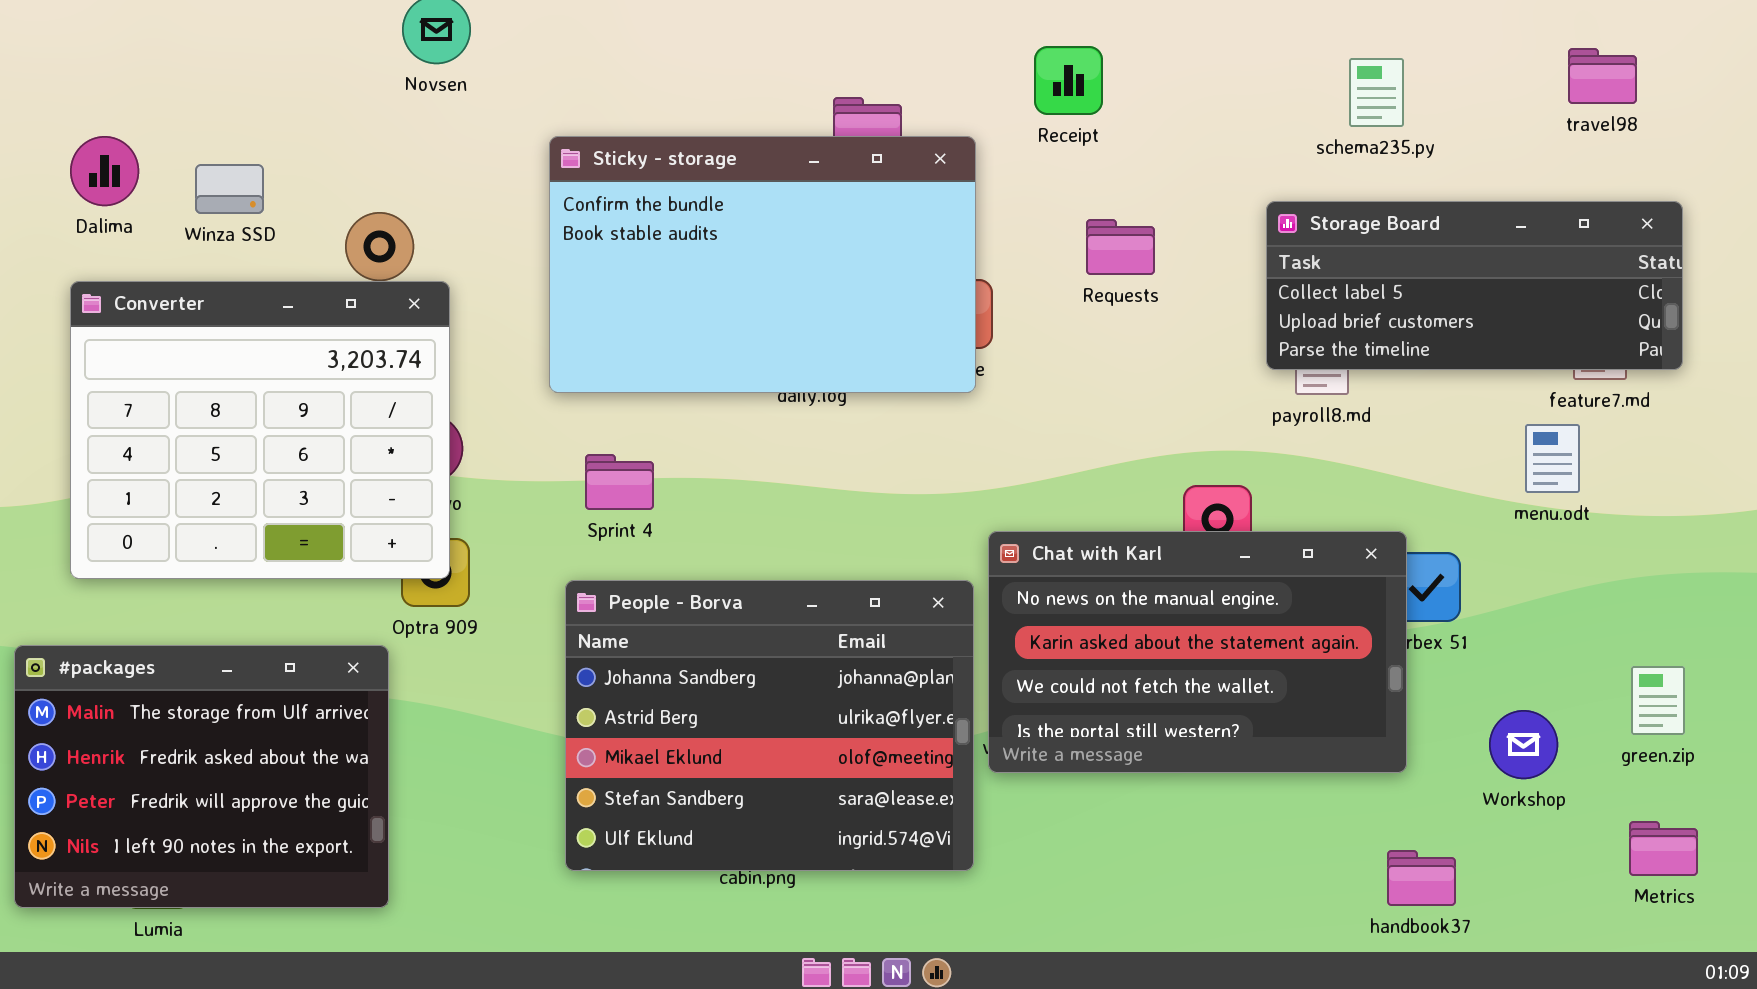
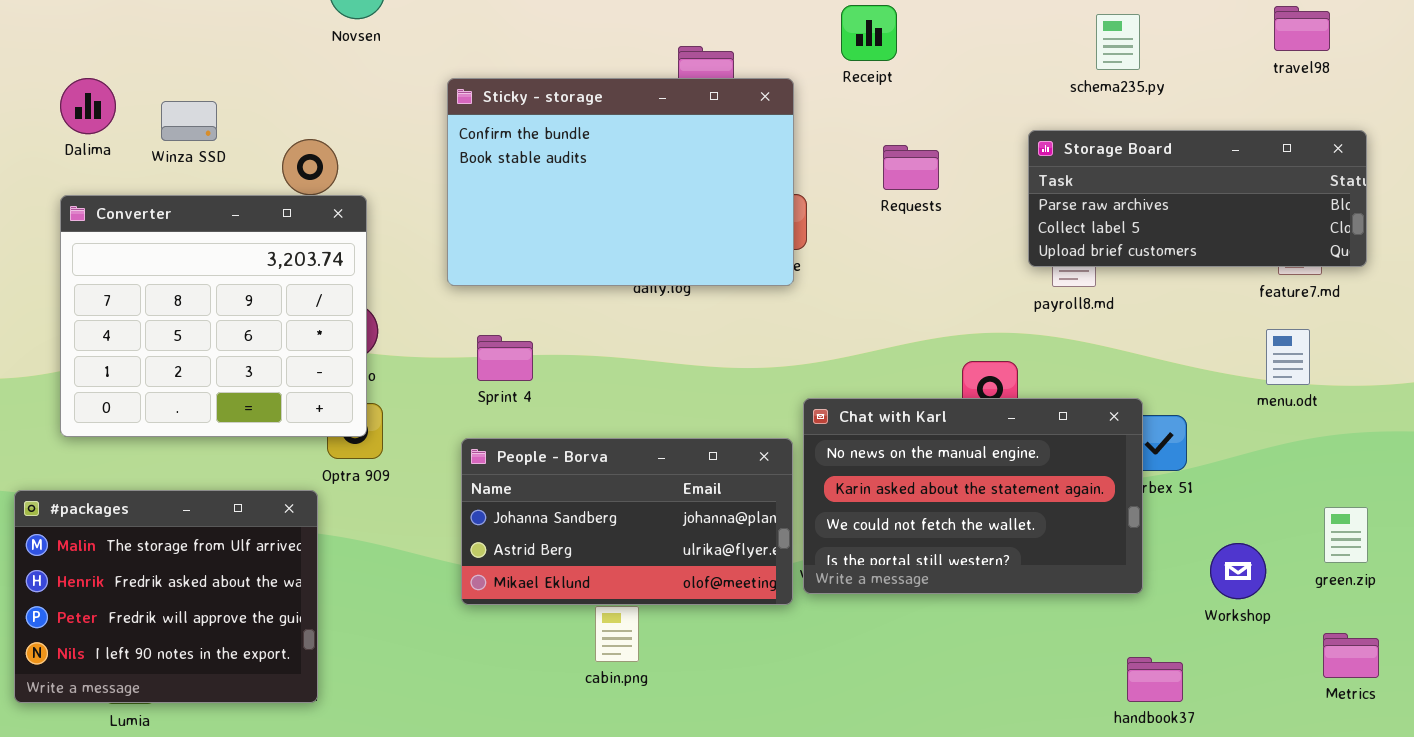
Storage Board: [1266,201,1683,370] -> [1028,130,1367,267], scrolled up 1 row
menu.odt: [1525,424,1580,493] -> [1266,329,1310,385], moved
People - Borva: [565,580,974,871] -> [461,438,793,605], resized

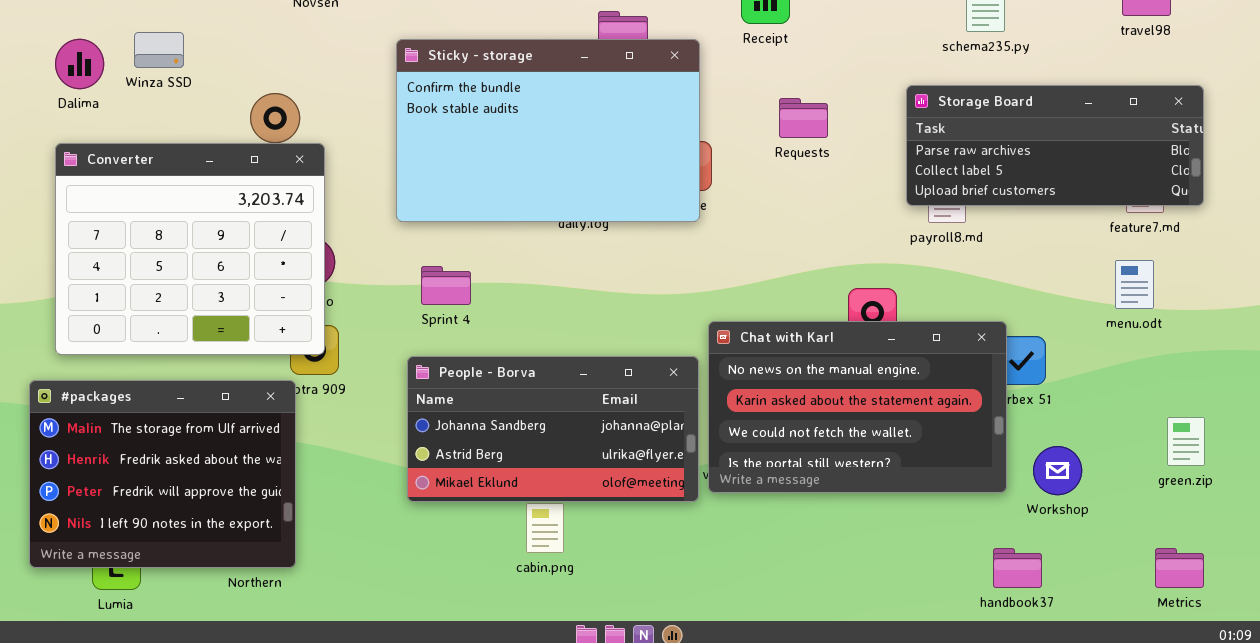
Winza SSD: [161,101,217,141] -> [134,32,184,68], moved
#packages: [14,490,318,703] -> [29,380,296,568], moved
Workshop: [1210,543,1266,599] -> [1033,446,1082,495], moved
Metrics: [1323,633,1379,678] -> [1155,548,1204,588], moved

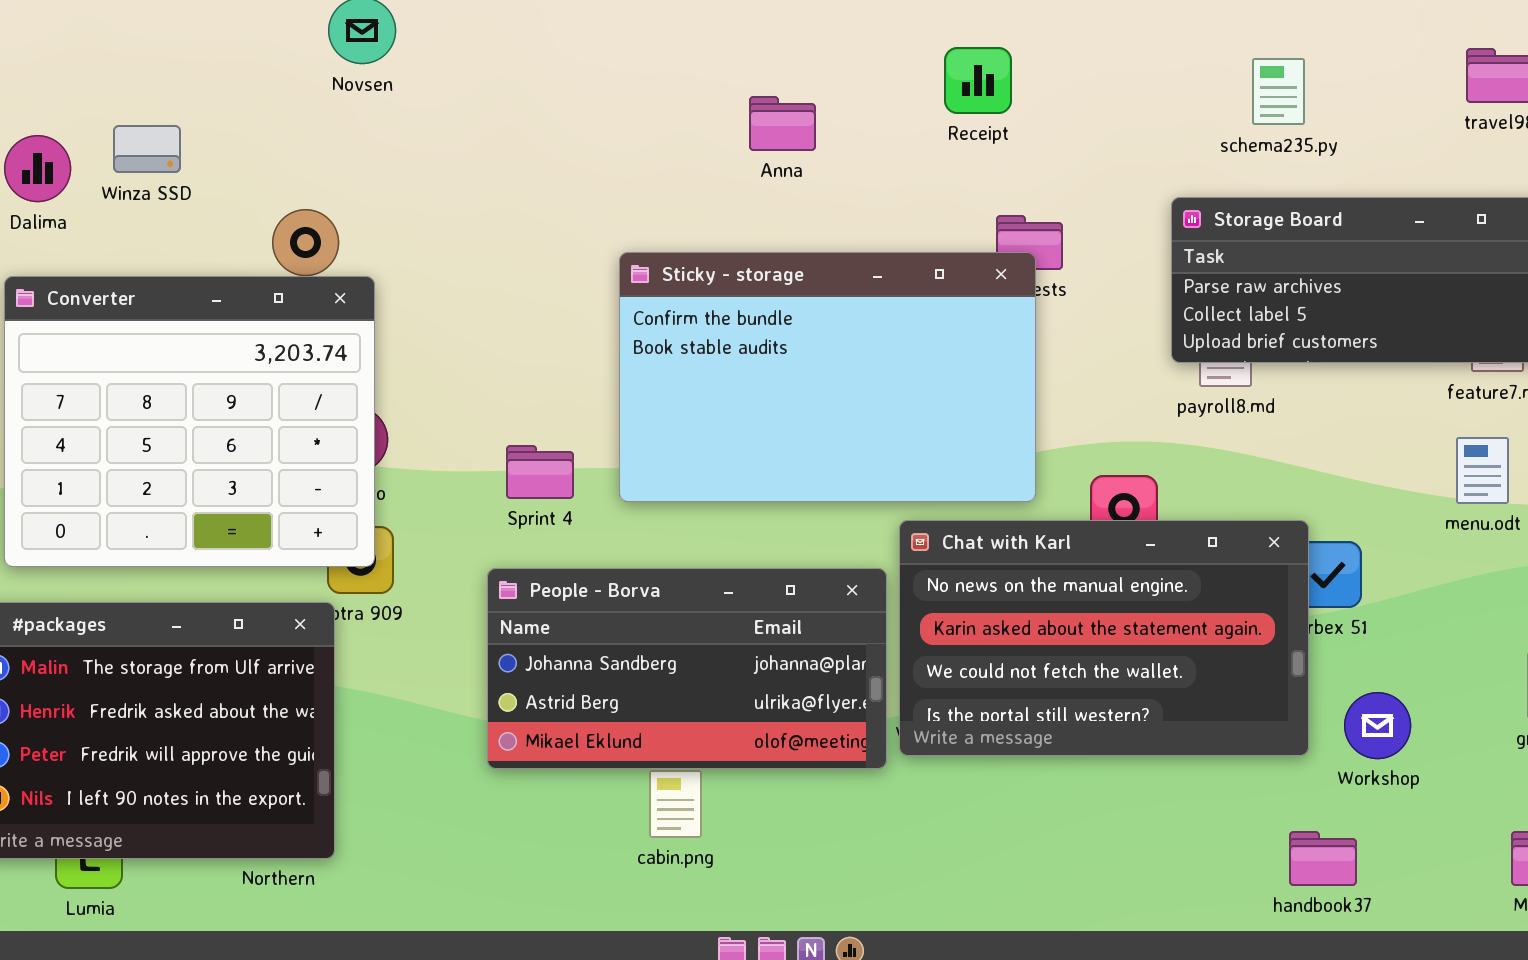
Sticky - storage: [396,39,700,222] -> [619,252,1036,502], moved

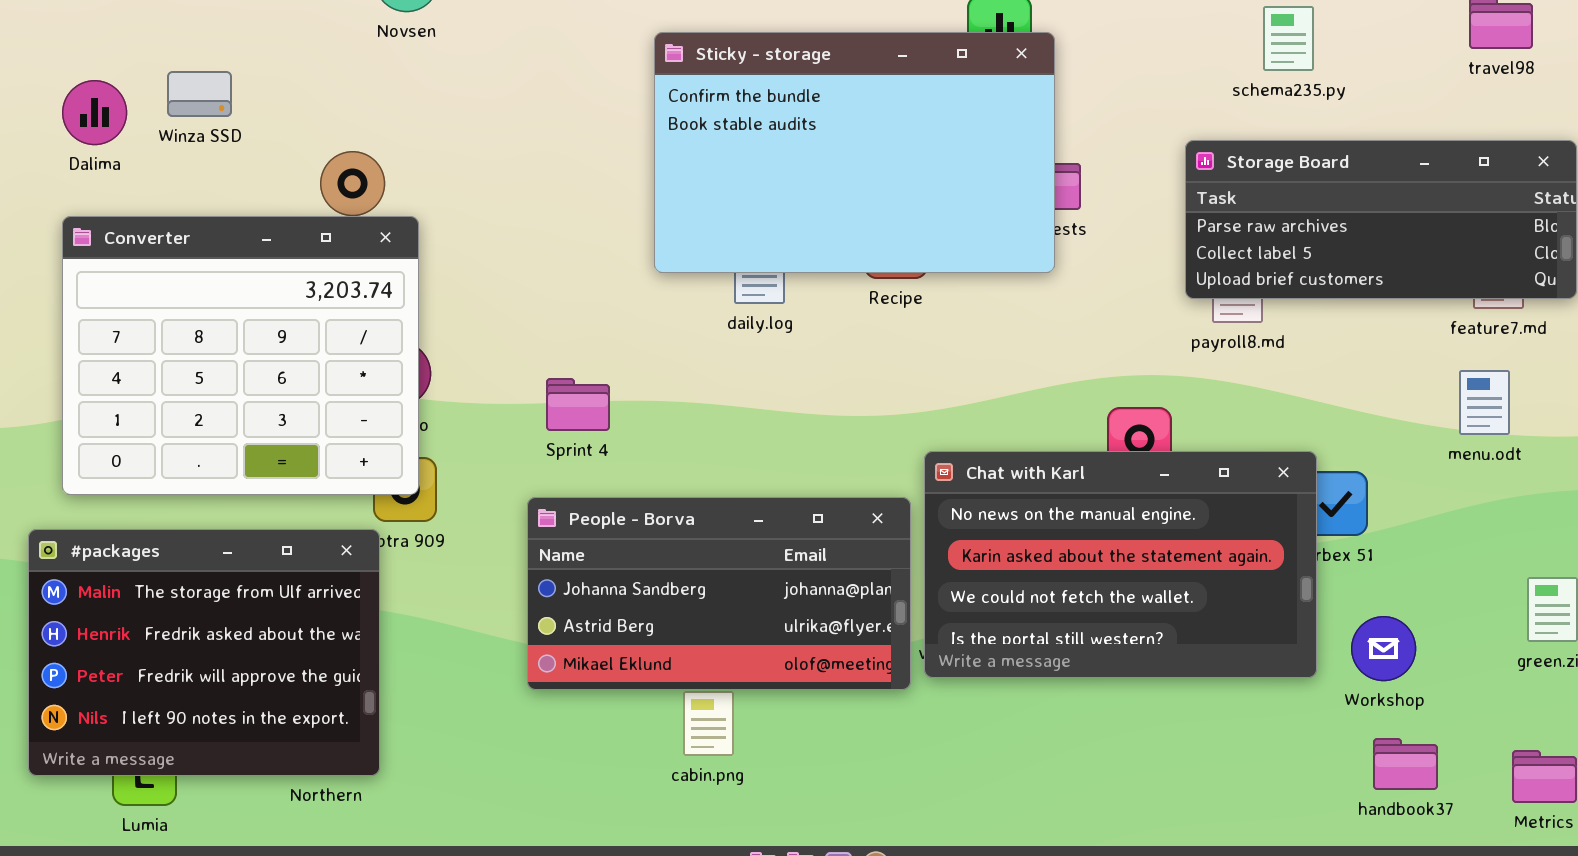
Sticky - storage: [619,252,1036,502] -> [654,32,1055,273], moved
handbook37: [1289,831,1357,886] -> [1373,738,1438,790], moved

